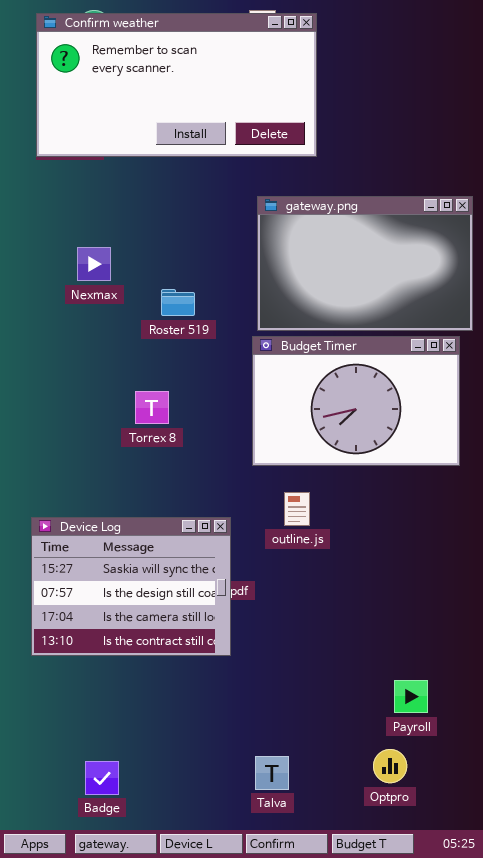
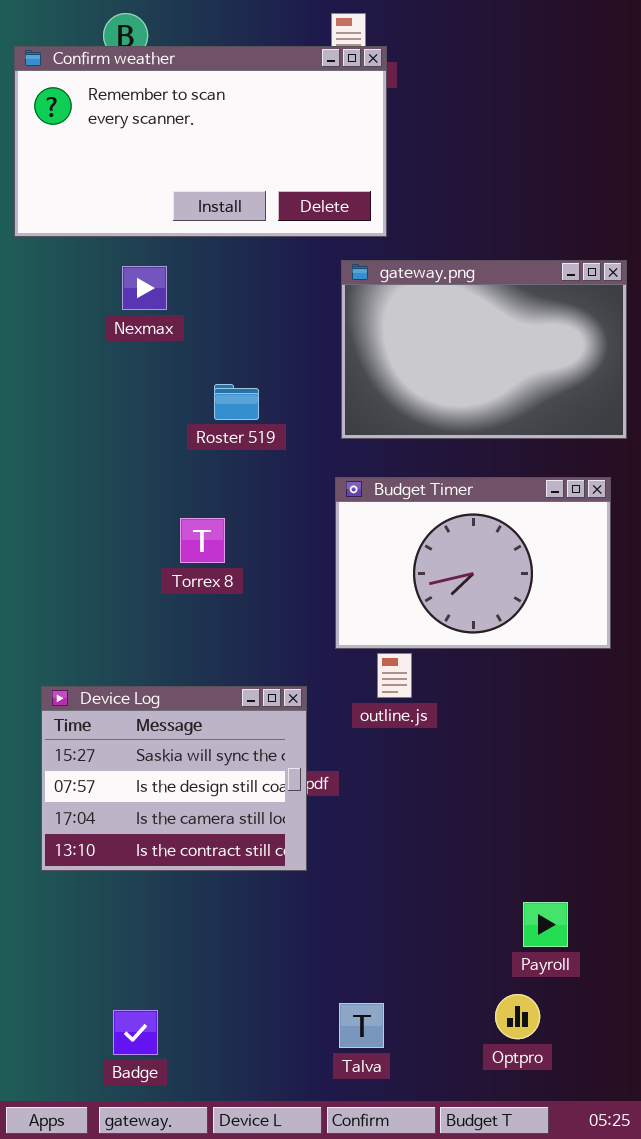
Confirm weather: [36,13,317,157] -> [14,46,387,237], moved
Nexmax: [77,247,111,281] -> [122,266,167,310], moved
Budget Timer: [252,336,460,466] -> [335,477,611,649], moved

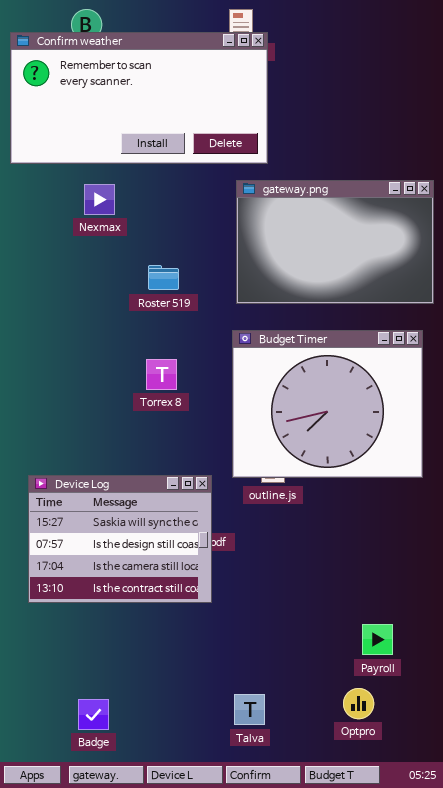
Budget Timer: [335,477,611,649] -> [232,330,423,478], resized
Torrex 8: [180,518,225,563] -> [146,359,177,390], moved

